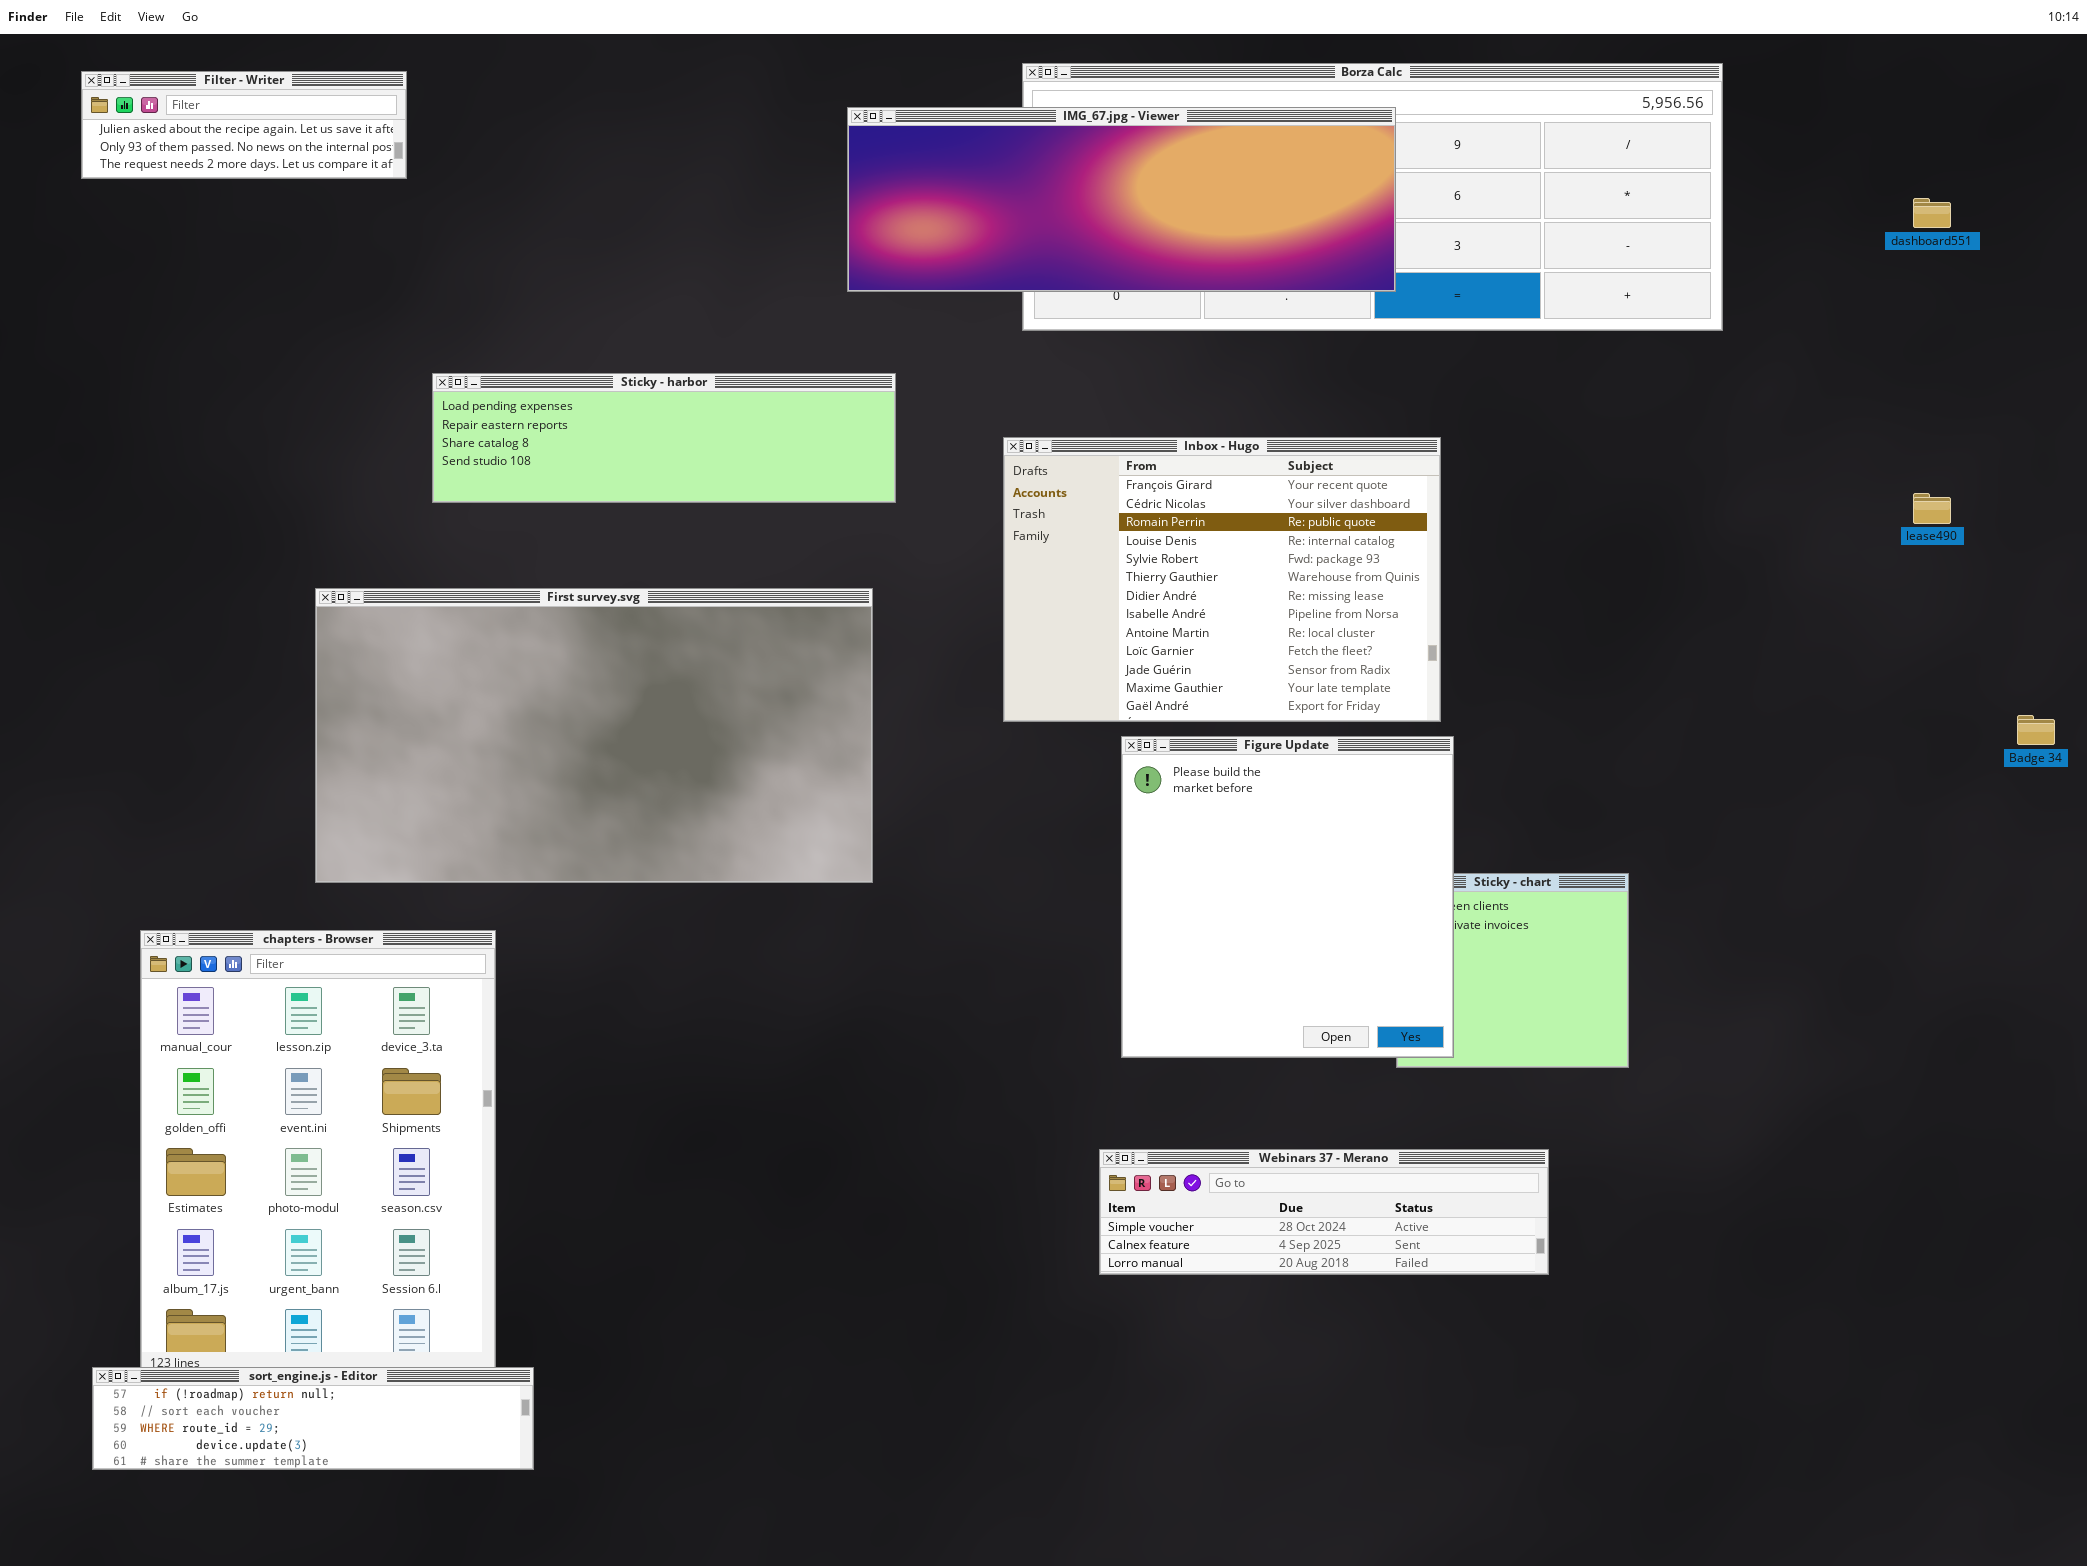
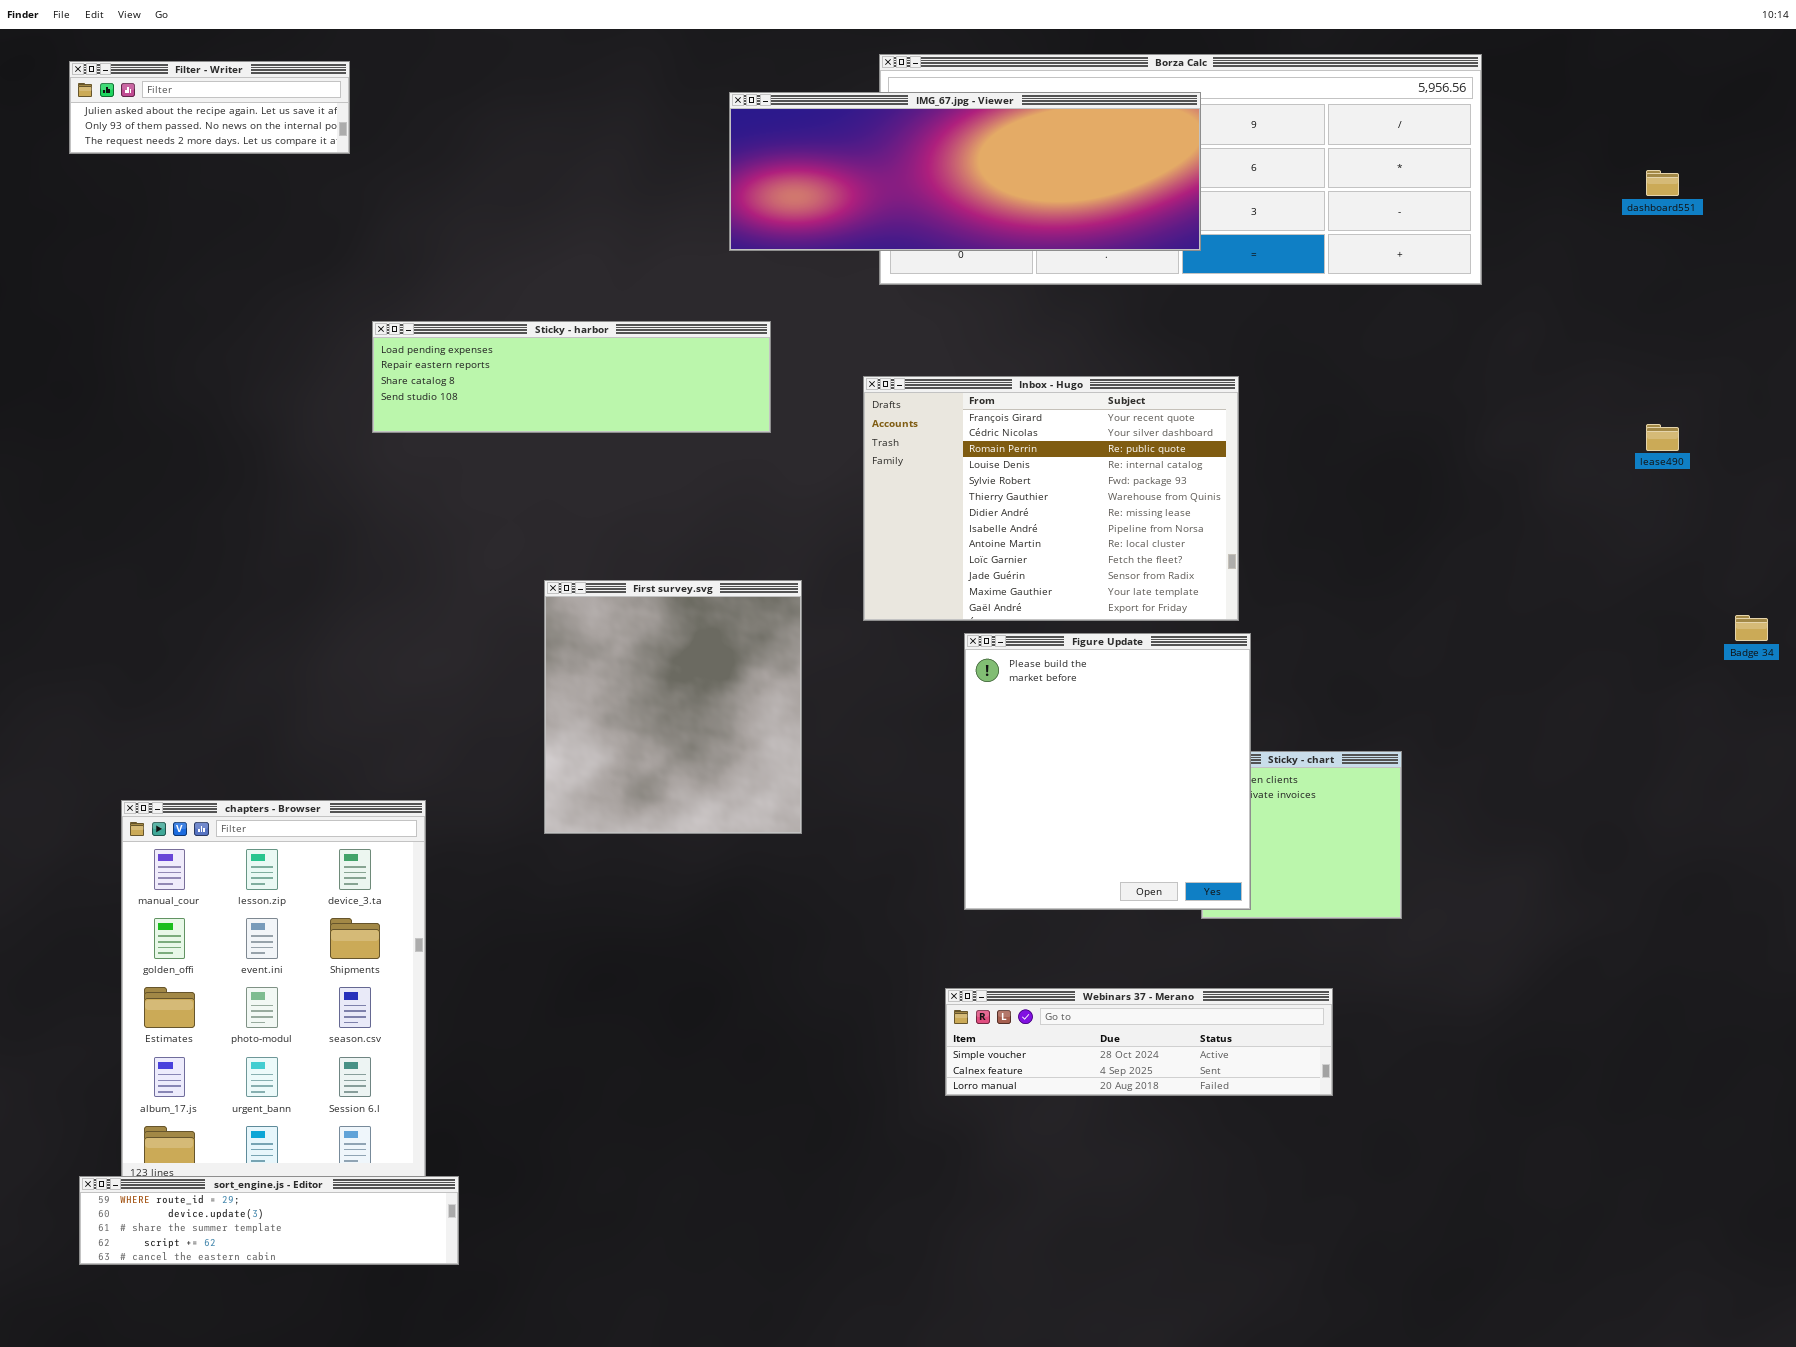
First survey.svg: [315,588,873,883] -> [544,580,802,834], moved, resized
sort_engine.js - Editor: [92,1367,534,1470] -> [79,1176,459,1265], scrolled down 2 rows

